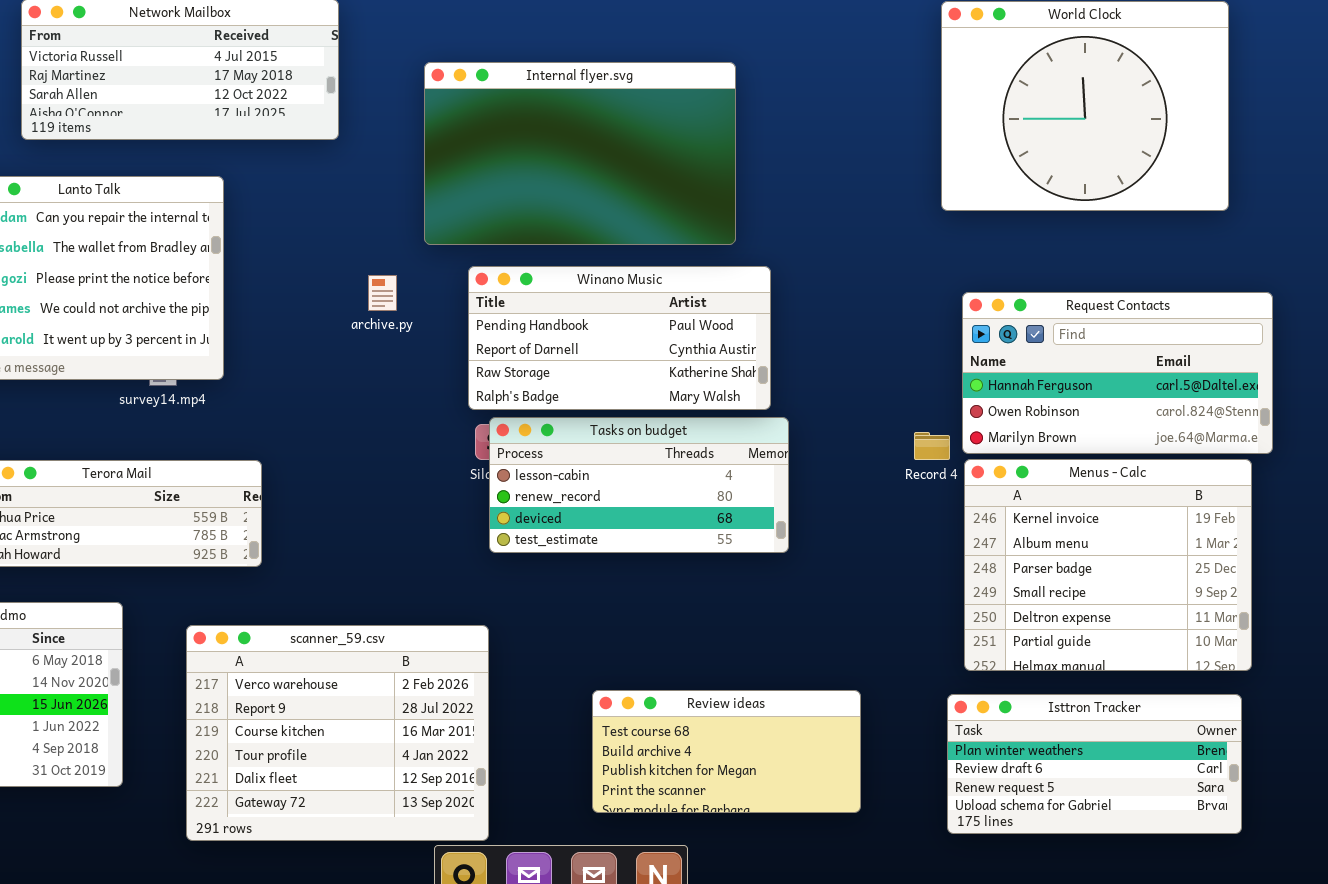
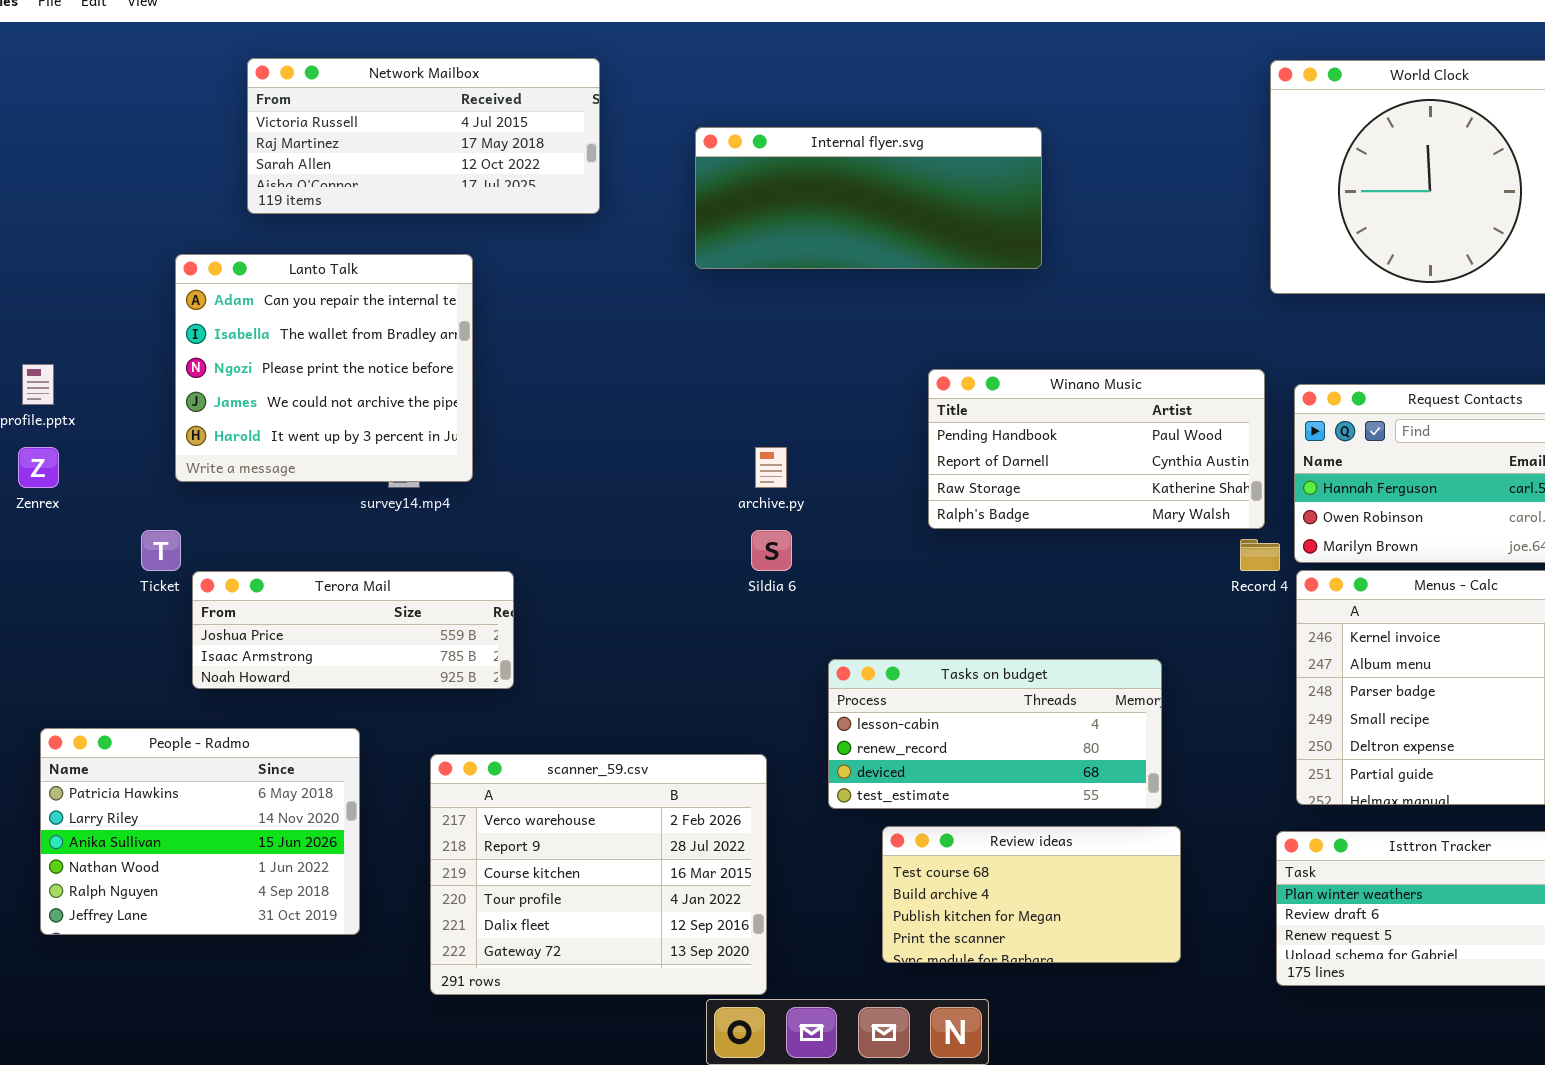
Internal flyer.svg: [424,62,736,245] -> [695,127,1042,269], resized
Winano Music: [468,266,771,410] -> [928,369,1265,529], moved
archive.py: [368,275,397,311] -> [755,447,787,488], moved
Tasks on budget: [489,417,789,553] -> [828,659,1162,809], moved

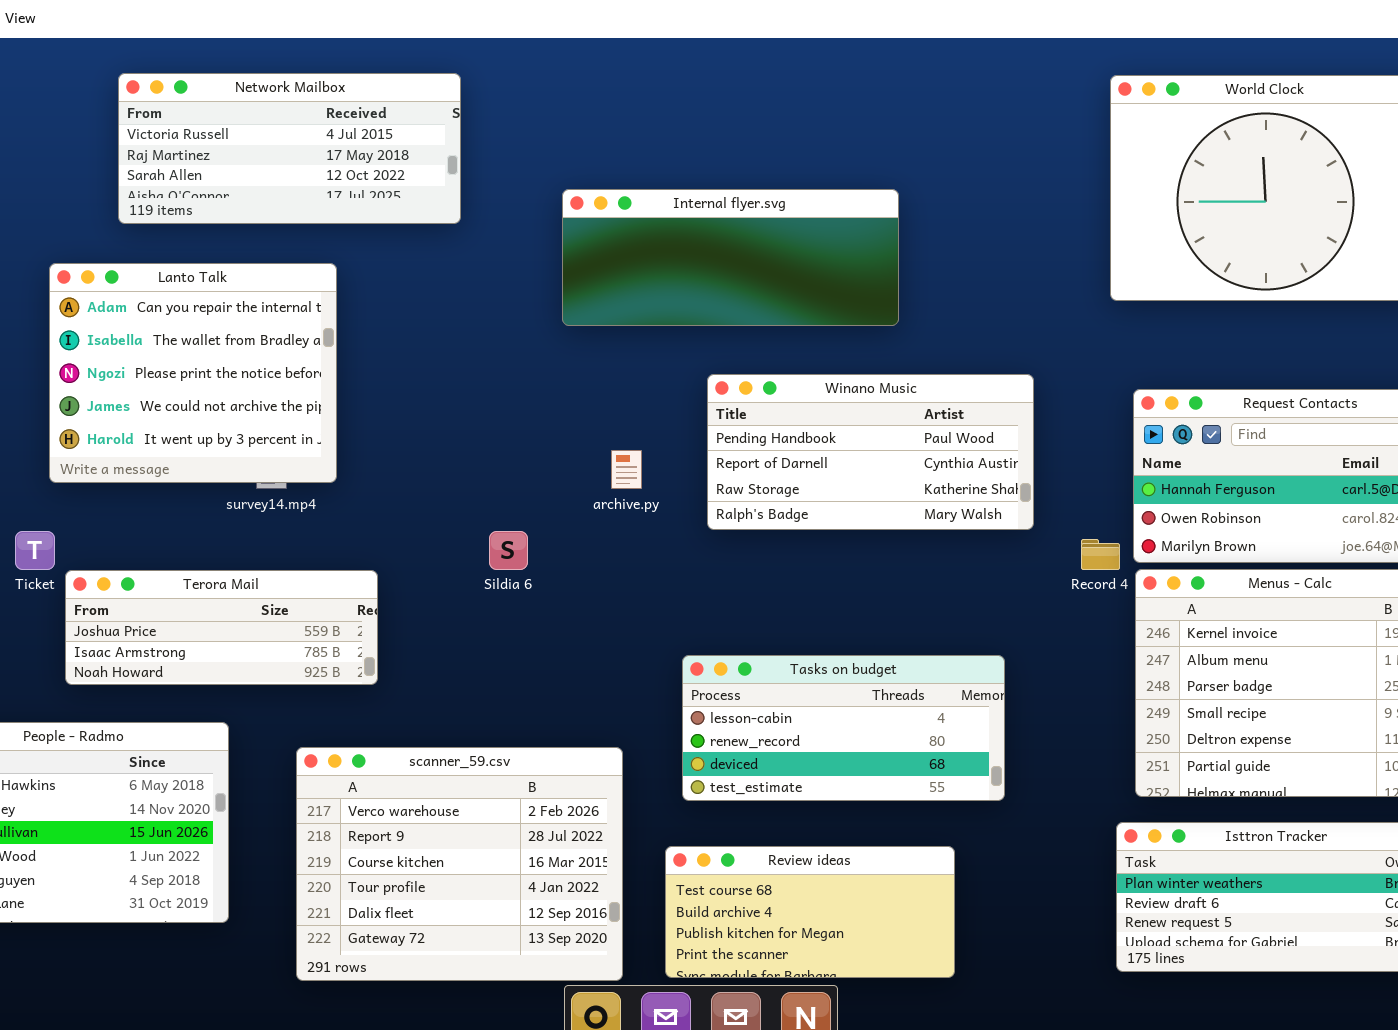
Internal flyer.svg: [695,127,1042,269] -> [562,189,899,326], moved
Winano Music: [928,369,1265,529] -> [707,374,1034,530], moved
Sildia 6: [751,530,792,571] -> [489,531,528,570], moved
Review ideas: [882,826,1181,963] -> [665,846,955,978], moved

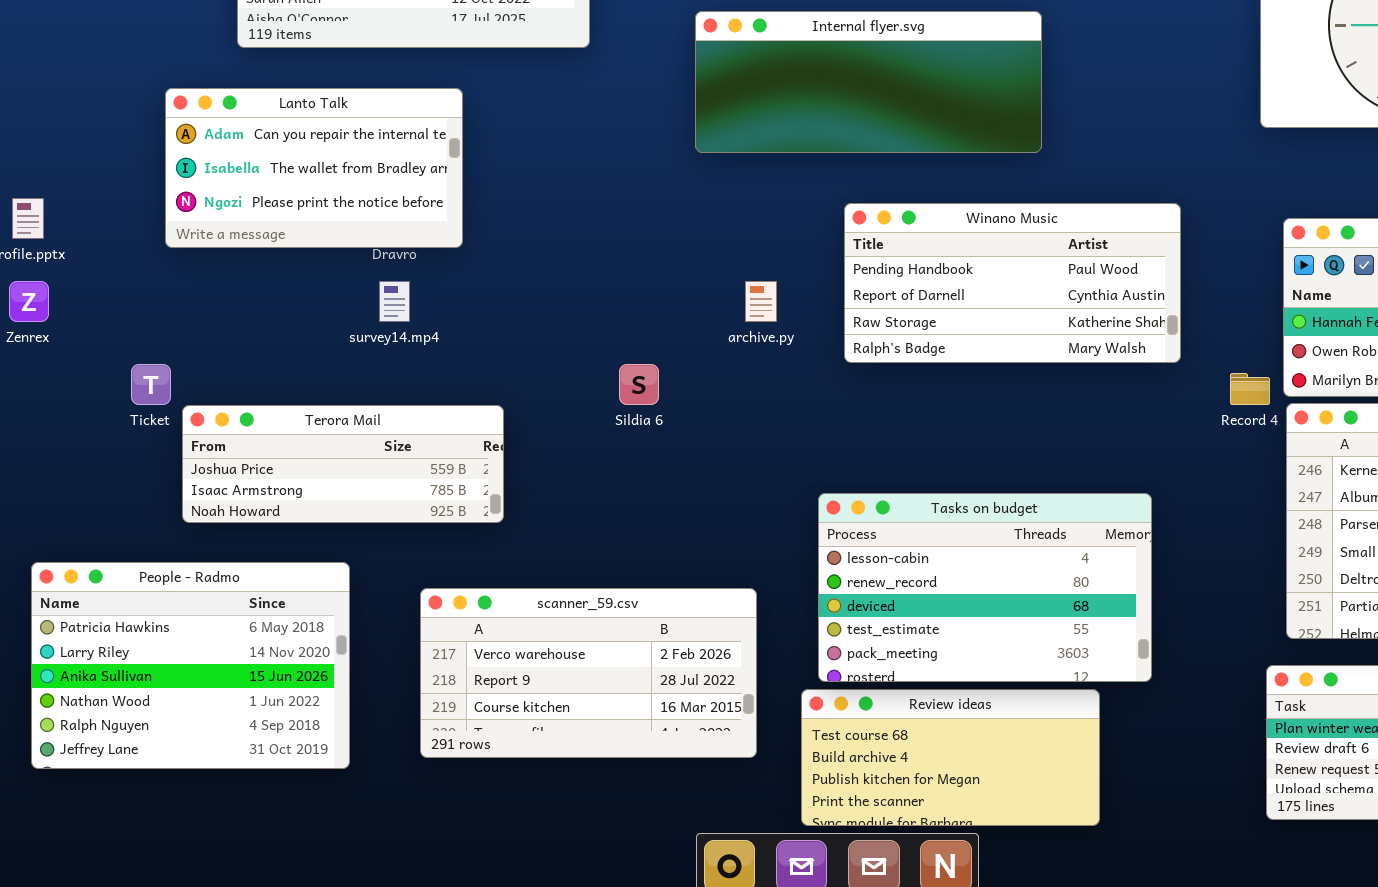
Lanto Talk: [49,263,337,483] -> [165,88,463,248], resized
Tasks on budget: [682,655,1005,801] -> [818,493,1152,682], resized
scanner_59.csv: [296,747,623,981] -> [420,588,757,758], resized

